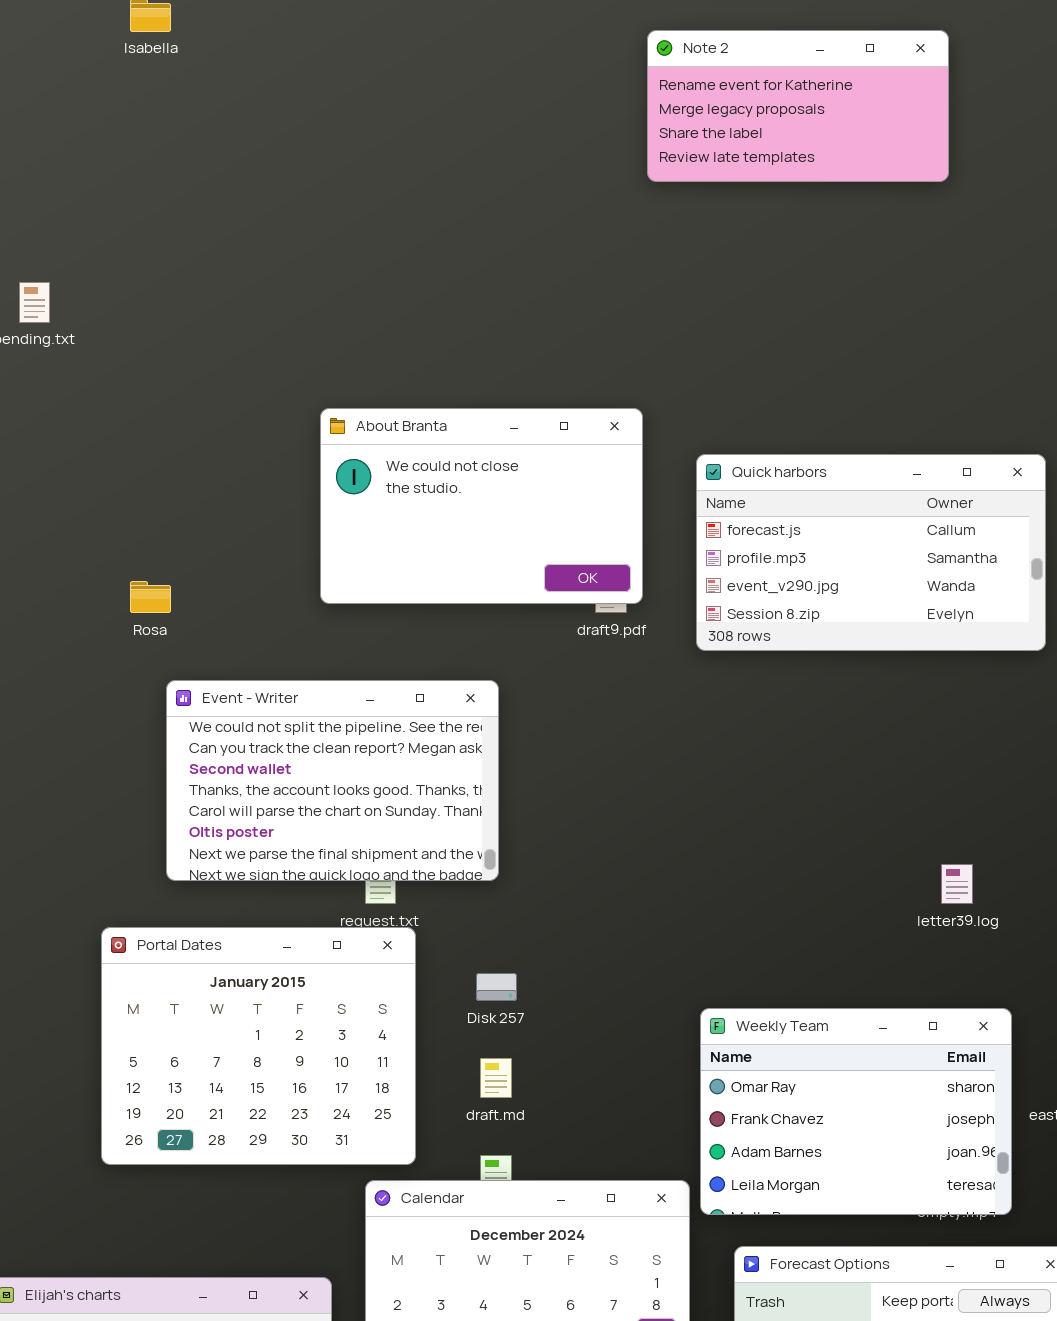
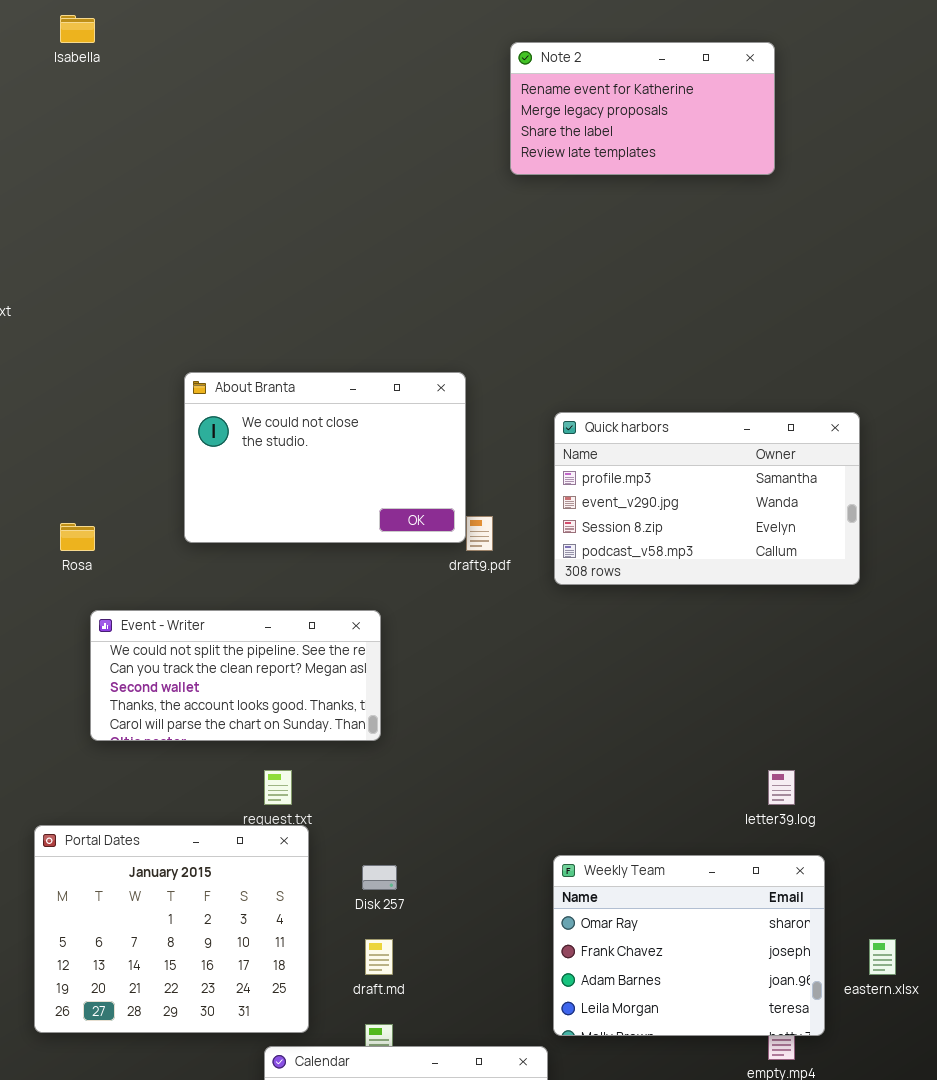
About Branta: [320,408,643,604] -> [184,372,466,543], moved
Quick harbors: [696,454,1046,651] -> [554,412,860,585], scrolled down 1 row
Event - Writer: [166,680,499,881] -> [90,610,381,741], resized
Weekly Team: [700,1008,1012,1215] -> [553,855,825,1036], moved

